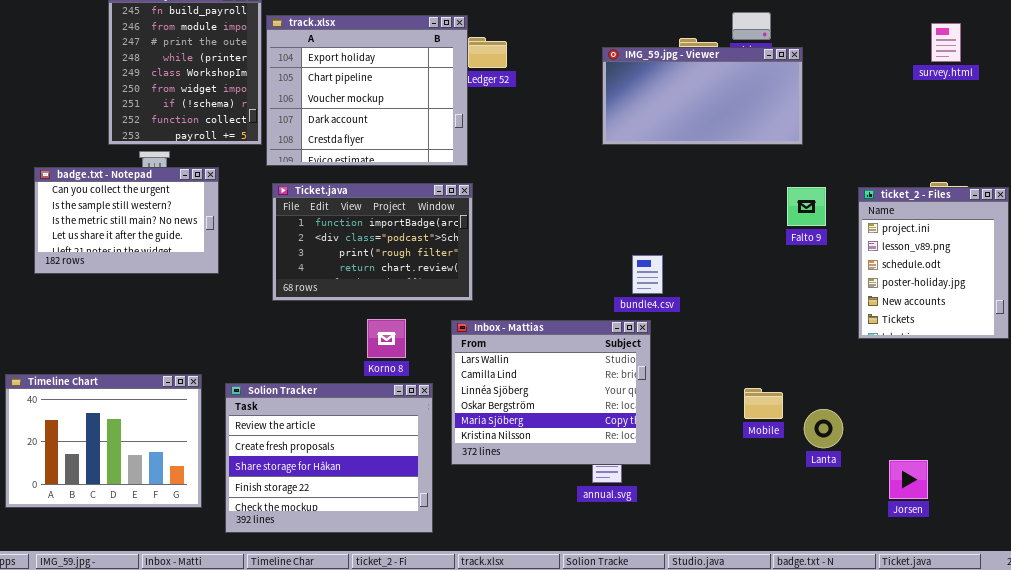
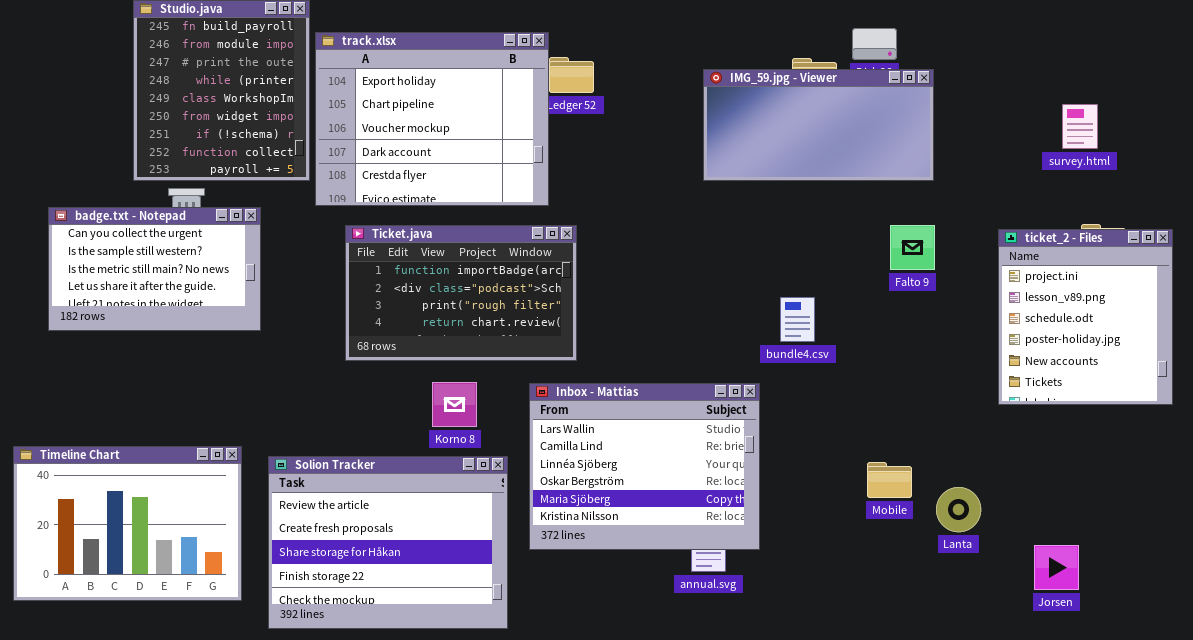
survey.html: [931,23,961,62] -> [1062,104,1098,149], moved
Ticket.java: [272,183,473,301] -> [345,225,577,361], moved
Falto 9: [787,187,826,226] -> [890,225,935,270], moved
bundle4.csv: [632,255,663,294] -> [780,297,815,342], moved

